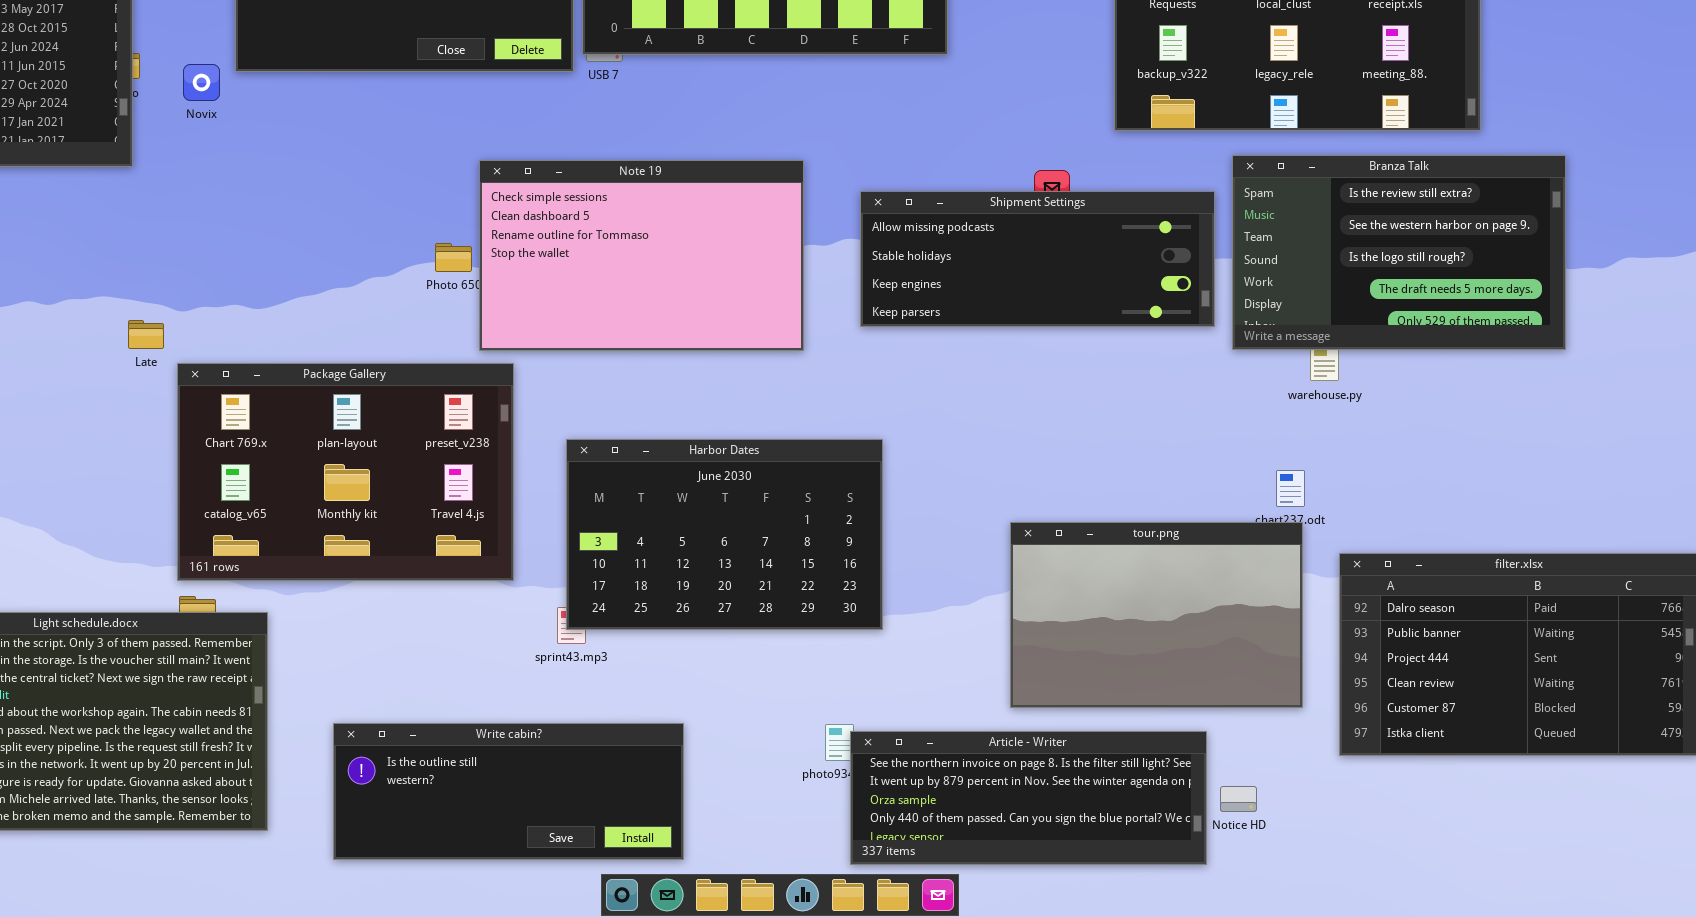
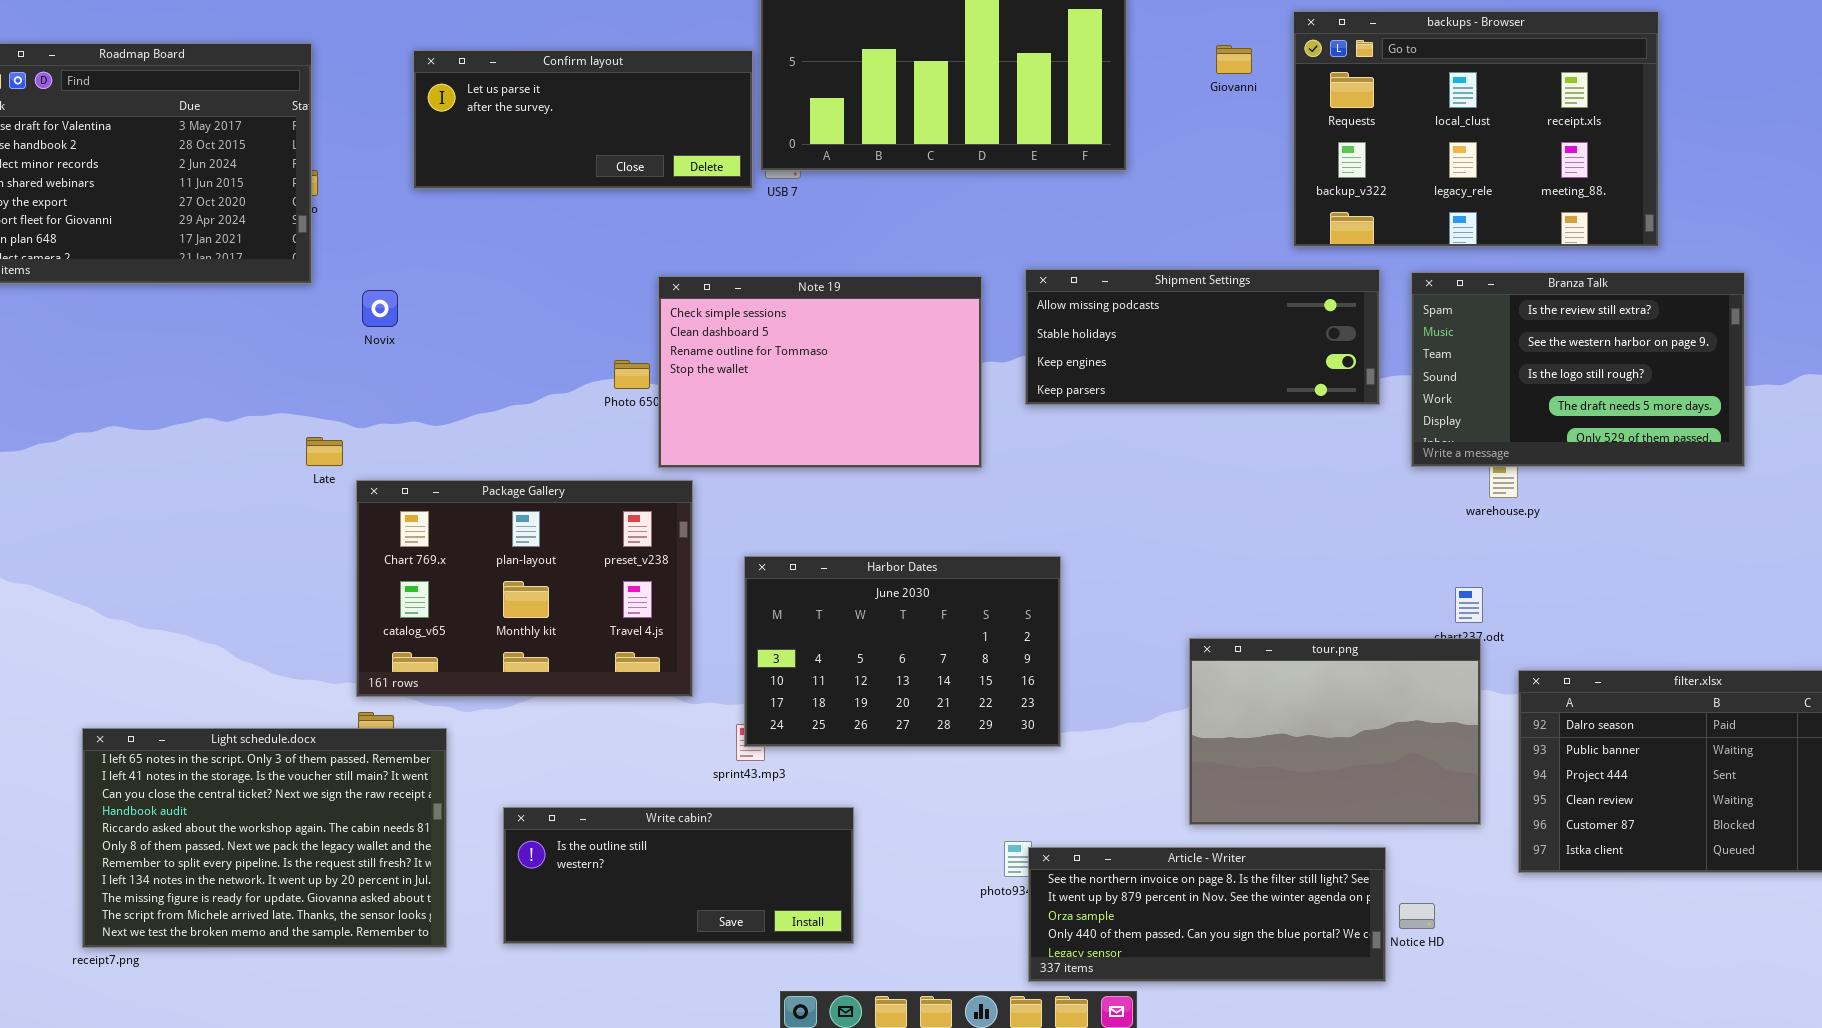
Novix: [183,64,220,101] -> [362,290,398,327], moved
Shipment Settings: [860,191,1215,327] -> [1025,269,1380,405], moved
Write cabin?: [333,723,684,860] -> [503,807,854,944], moved

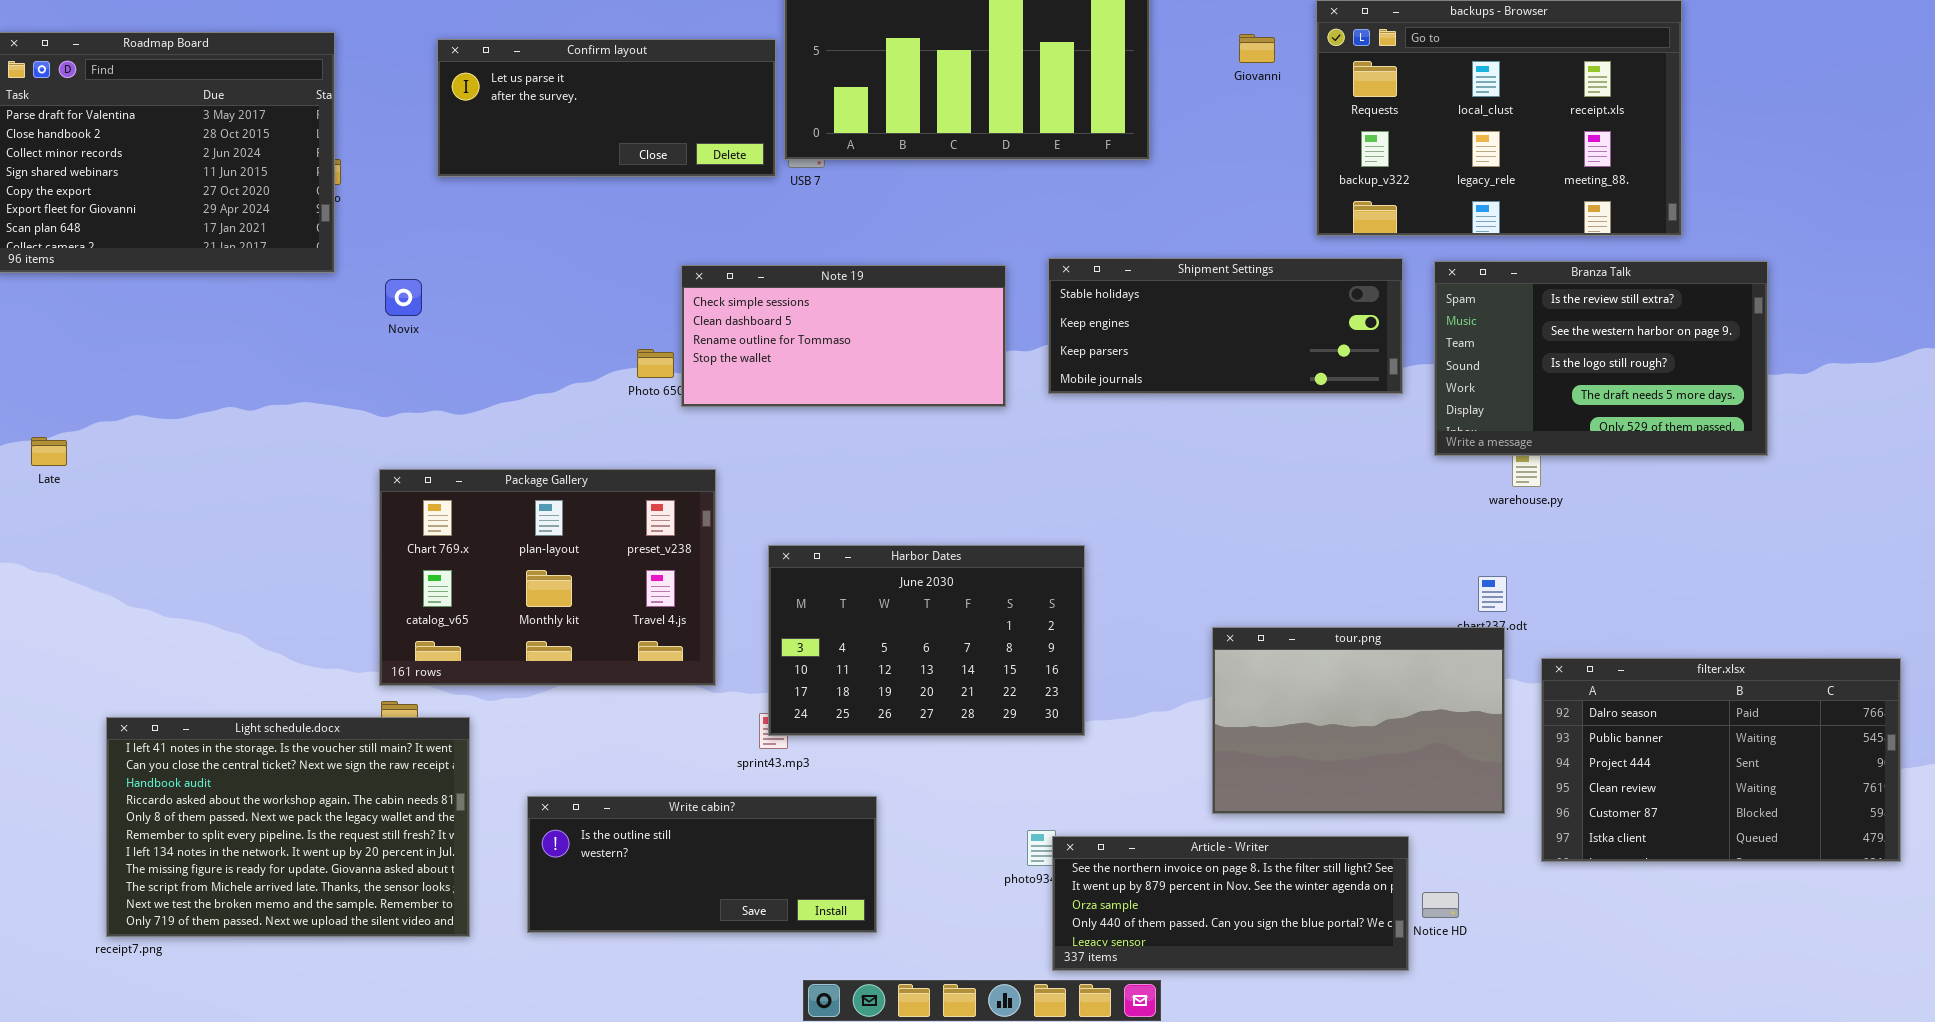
Shipment Settings: [1025,269,1380,405] -> [1048,258,1403,394], scrolled down 1 row
Note 19: [658,276,982,468] -> [681,265,1006,407], resized
Late: [306,437,343,466] -> [31,437,67,466], moved
Light schedule.docx: [82,728,447,948] -> [106,717,470,937], scrolled down 1 row

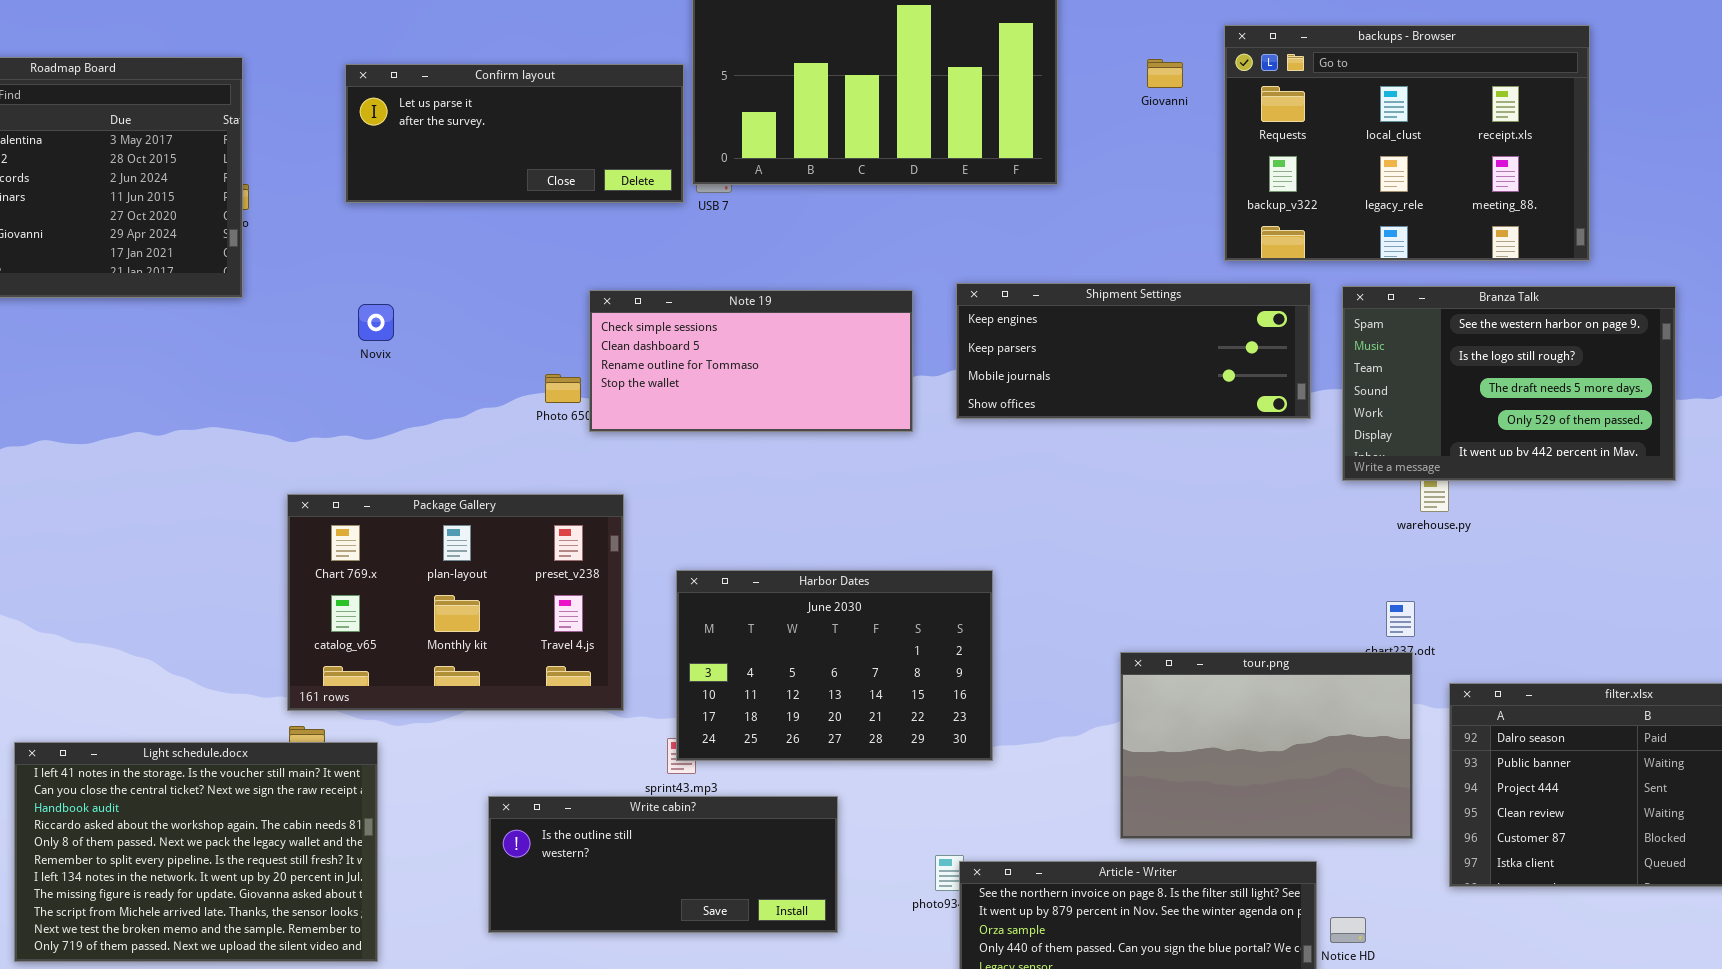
Shipment Settings: [1048,258,1403,394] -> [956,283,1311,419], scrolled down 1 row
Branza Talk: [1434,261,1768,456] -> [1342,286,1676,481], scrolled down 1 row
Novix: [385,279,422,316] -> [358,304,394,341], moved
Write cabin?: [527,796,877,933] -> [488,796,838,933], moved

